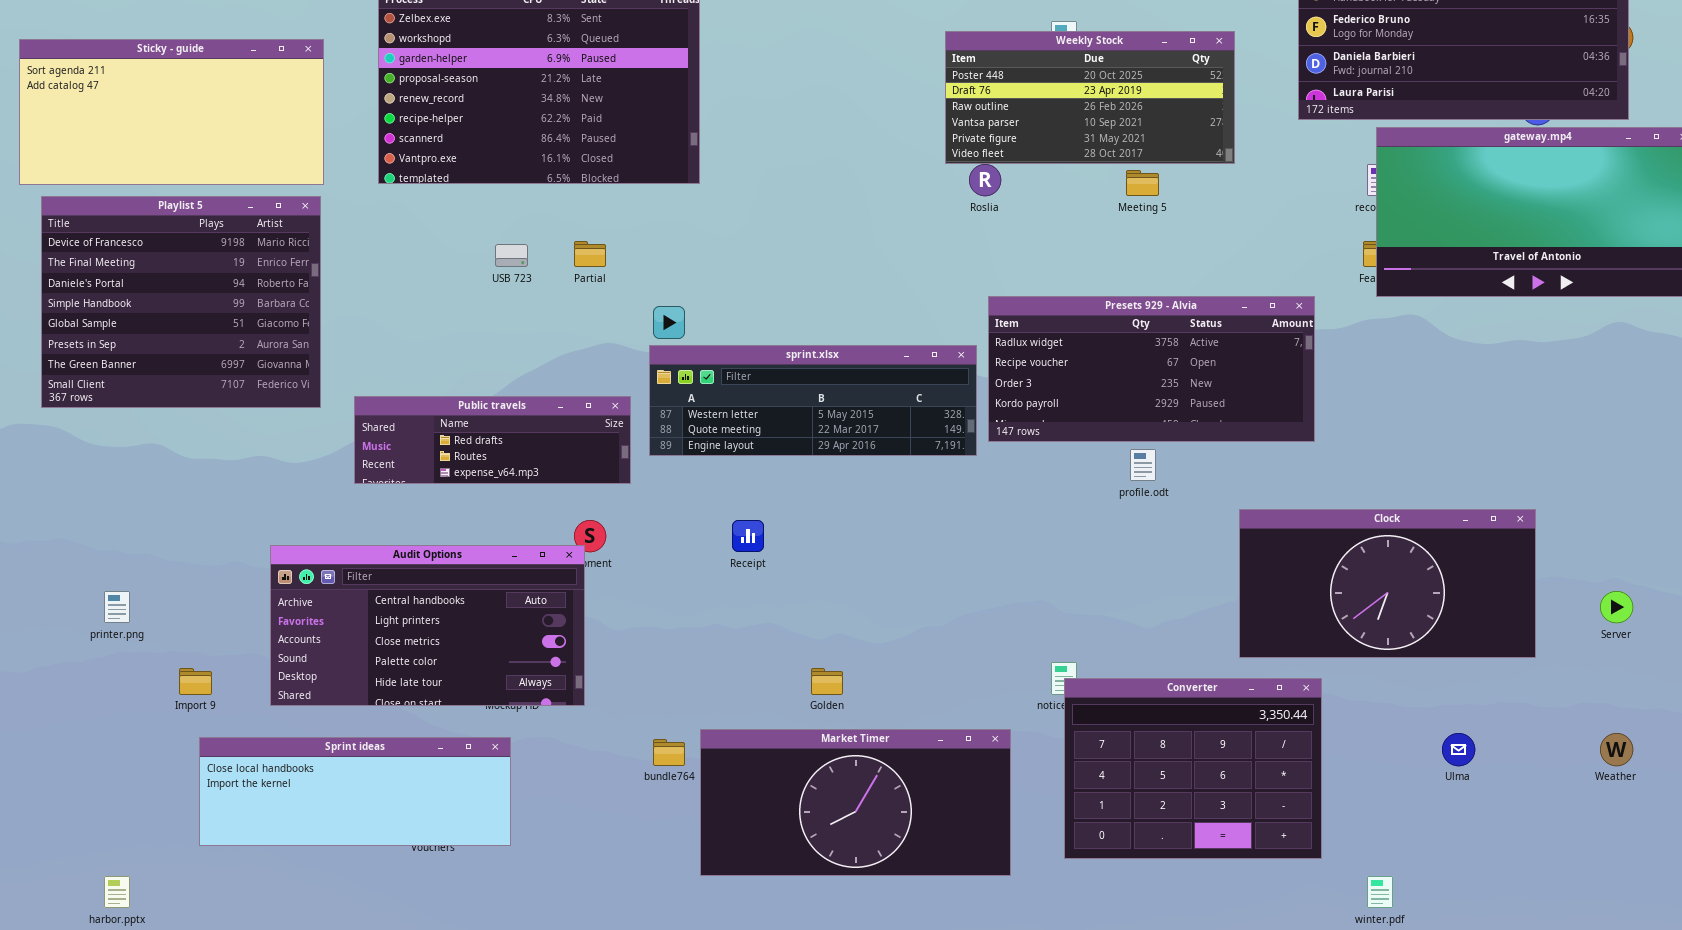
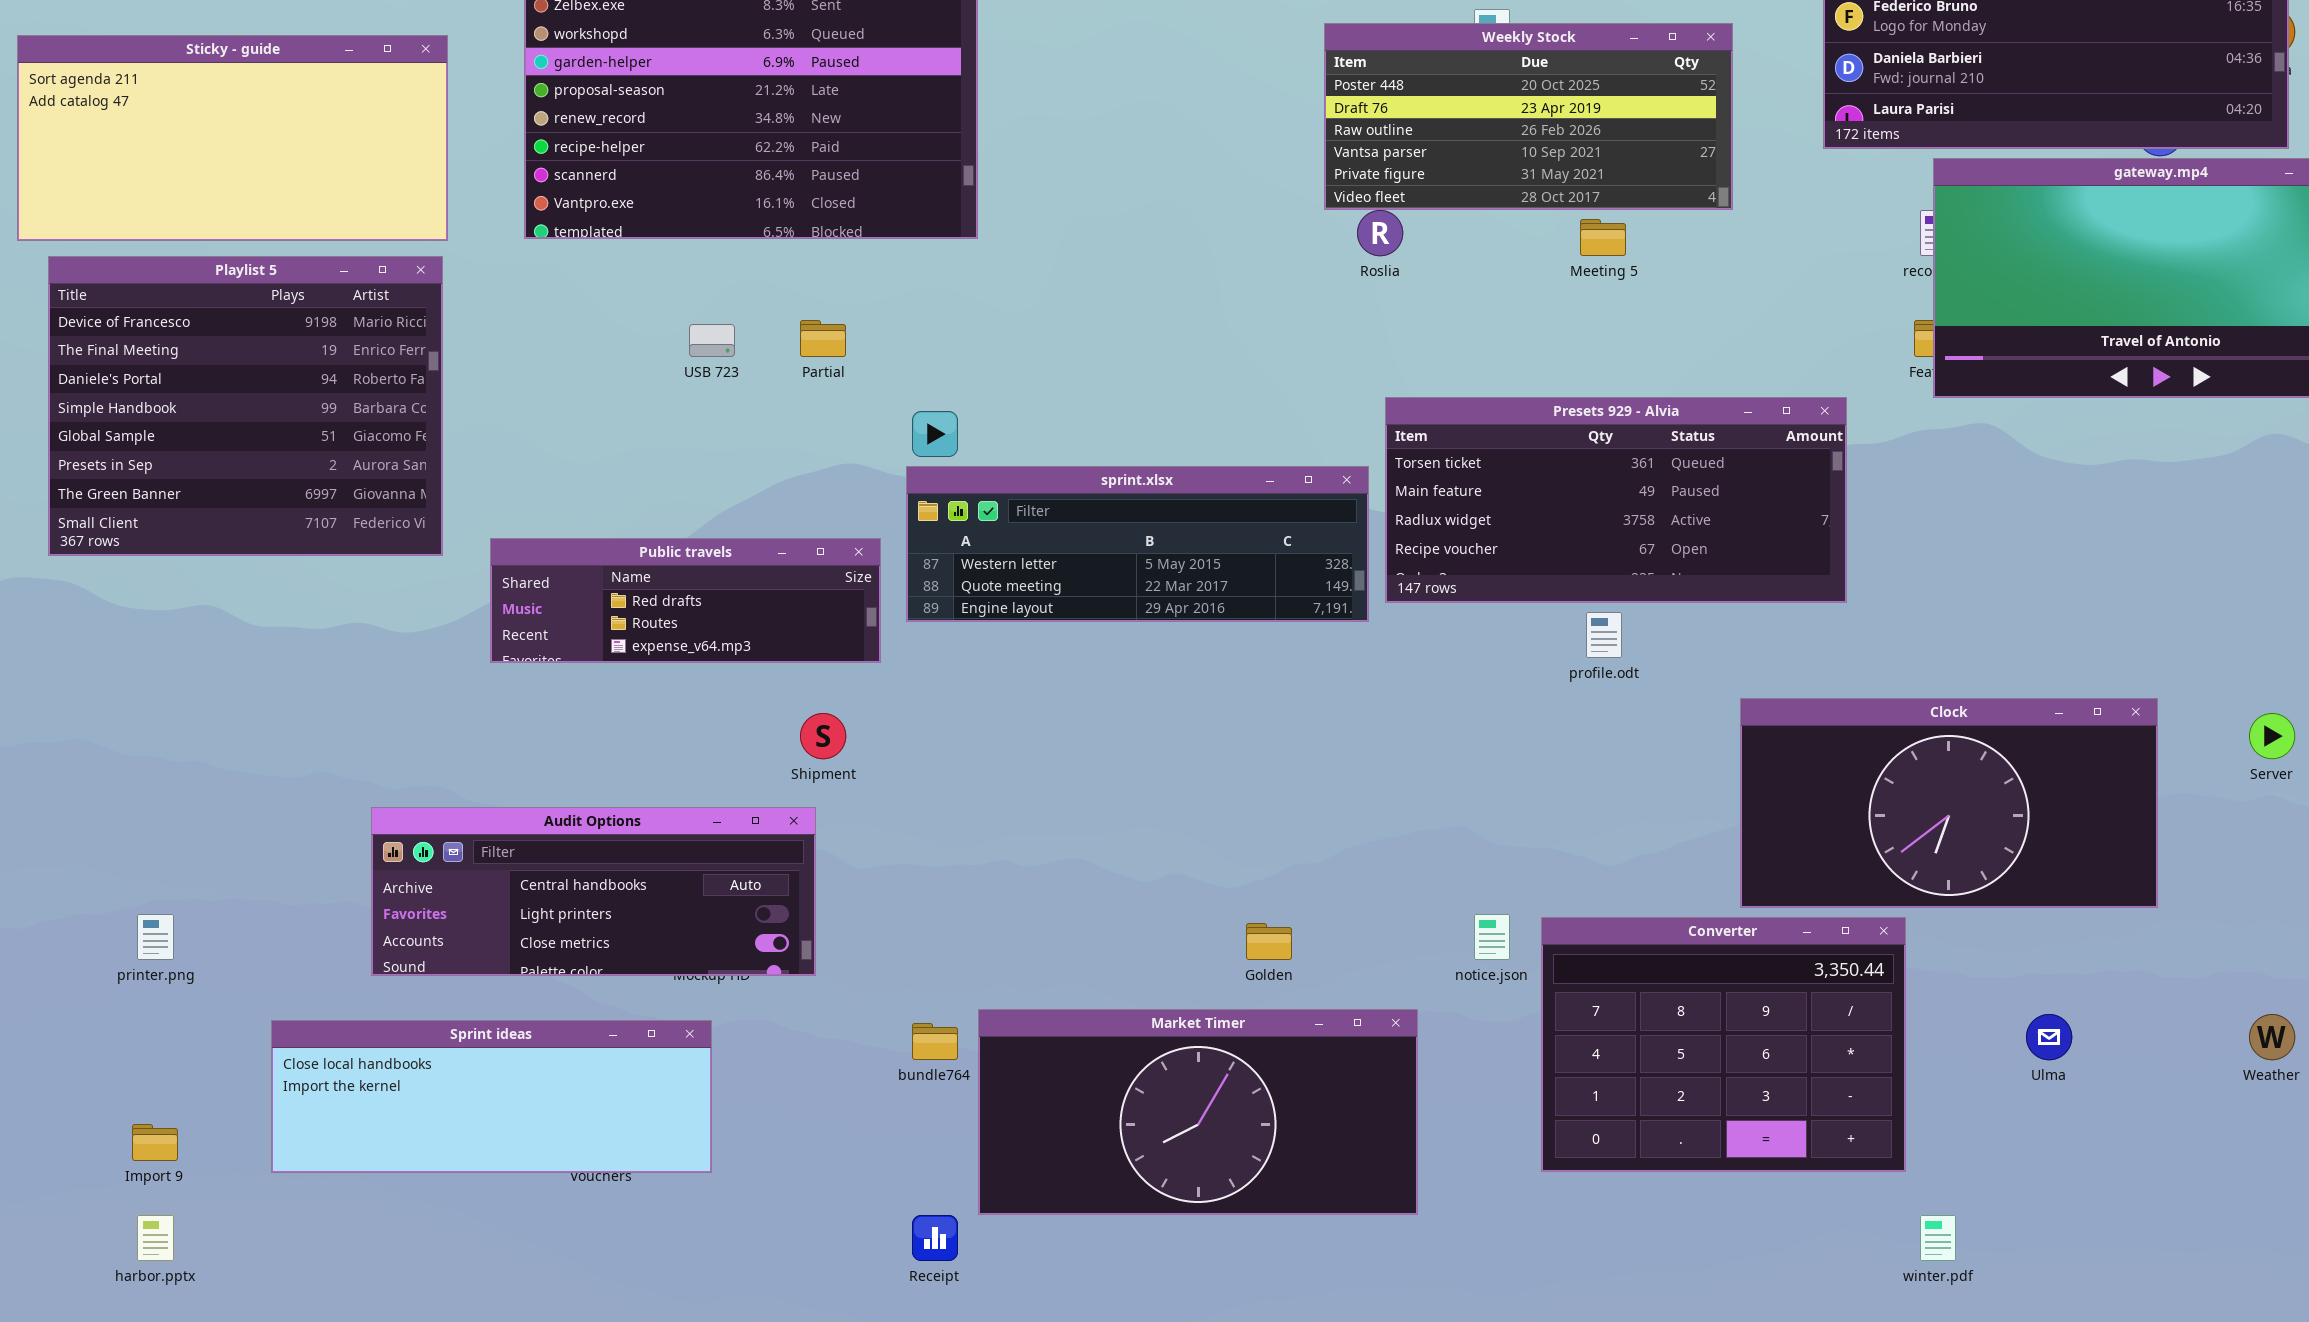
Presets 929 - Alvia: [988,296,1315,442] -> [1385,397,1847,603], scrolled up 2 rows
Receipt: [732,520,764,552] -> [912,1215,958,1261], moved
Audit Options: [270,545,585,706] -> [371,807,816,976], resized
printer.png: [104,591,130,623] -> [137,914,174,960], moved
Server: [1600,591,1633,623] -> [2249,713,2295,759], moved
Import 9: [179,668,212,695] -> [132,1124,178,1161], moved
Golden: [811,668,843,695] -> [1246,923,1292,960], moved
Converter: [1064,678,1322,859] -> [1541,917,1906,1172], moved

